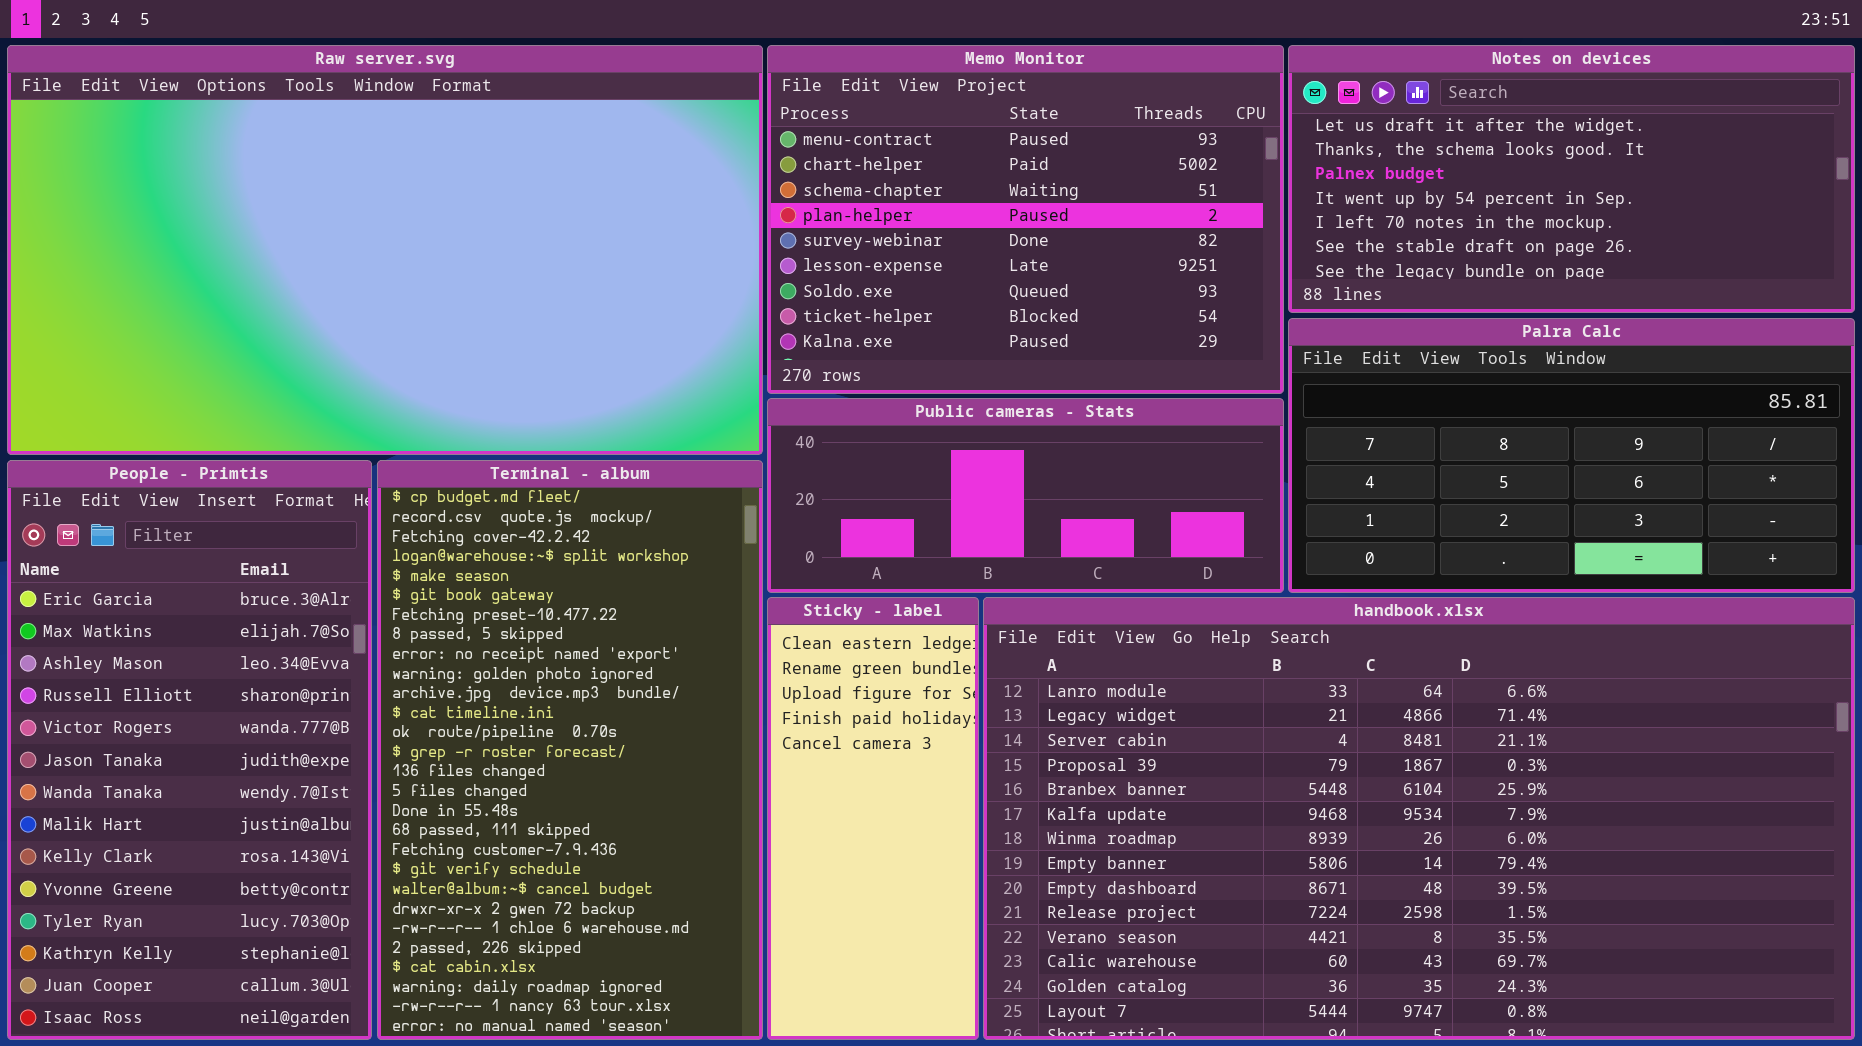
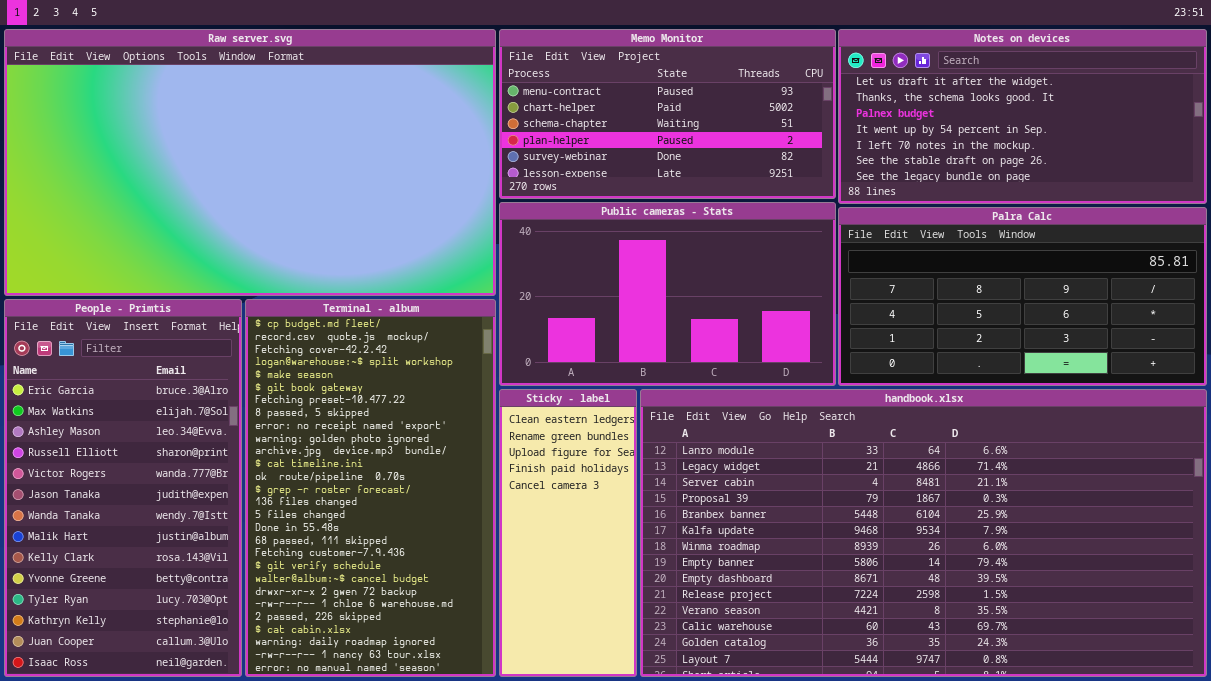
Memo Monitor: [767,45,1284,394] -> [499,29,836,199], resized
Public cameras - Stats: [767,398,1284,593] -> [499,202,836,386], resized

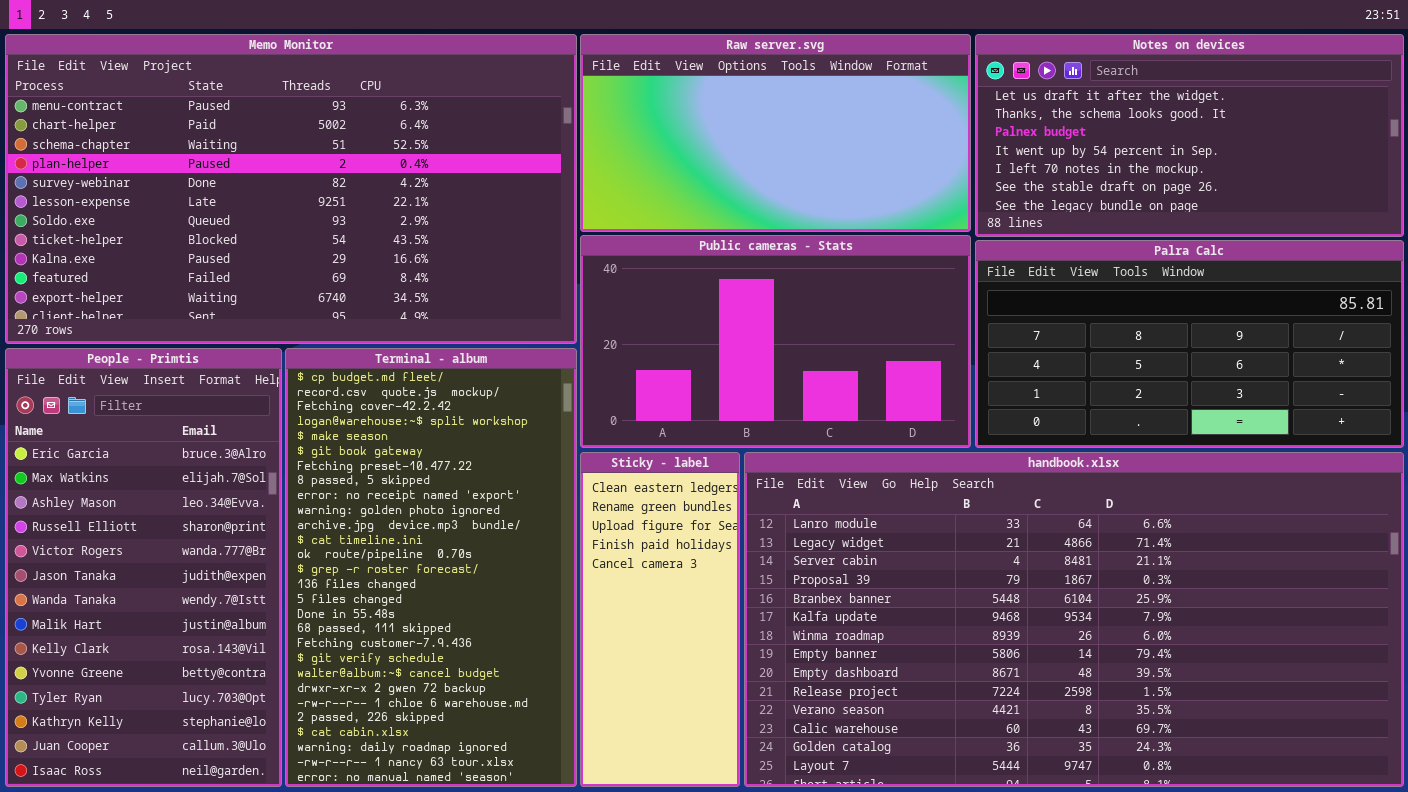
Raw server.svg: [4,29,496,296] -> [580,34,971,232], moved, resized
Memo Monitor: [499,29,836,199] -> [5,34,577,344], moved, resized

